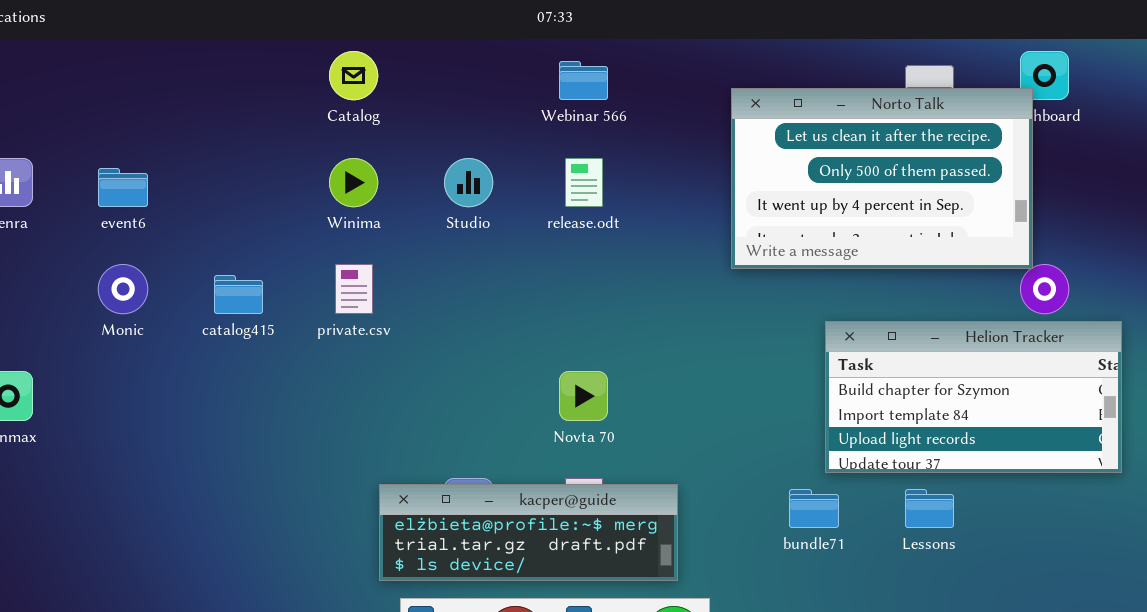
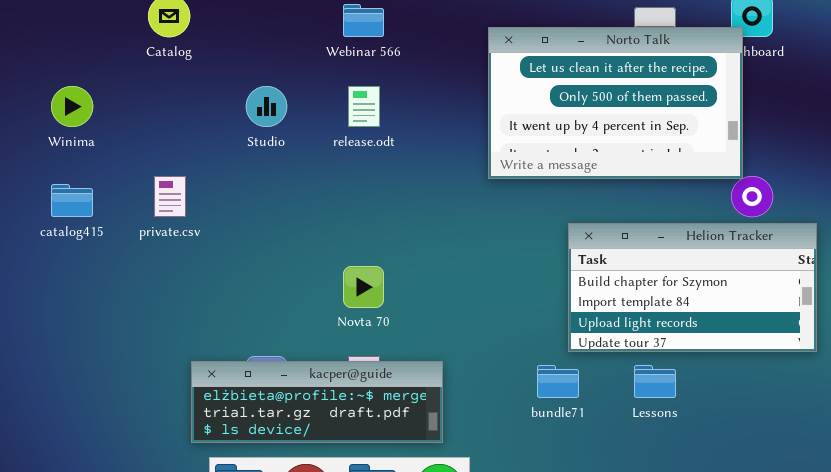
Winima: [329,158,378,207] -> [51,86,93,127], moved

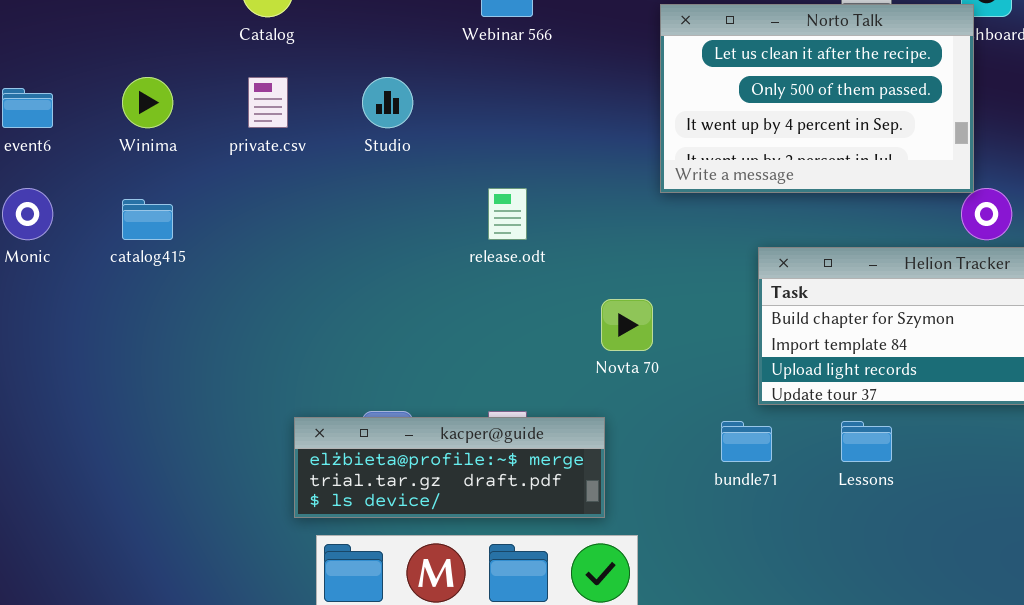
release.odt: [348,86,380,127] -> [488,188,527,240], moved
private.csv: [154,176,186,217] -> [248,77,288,128], moved
Novta 70: [343,266,384,308] -> [601,299,653,351], moved

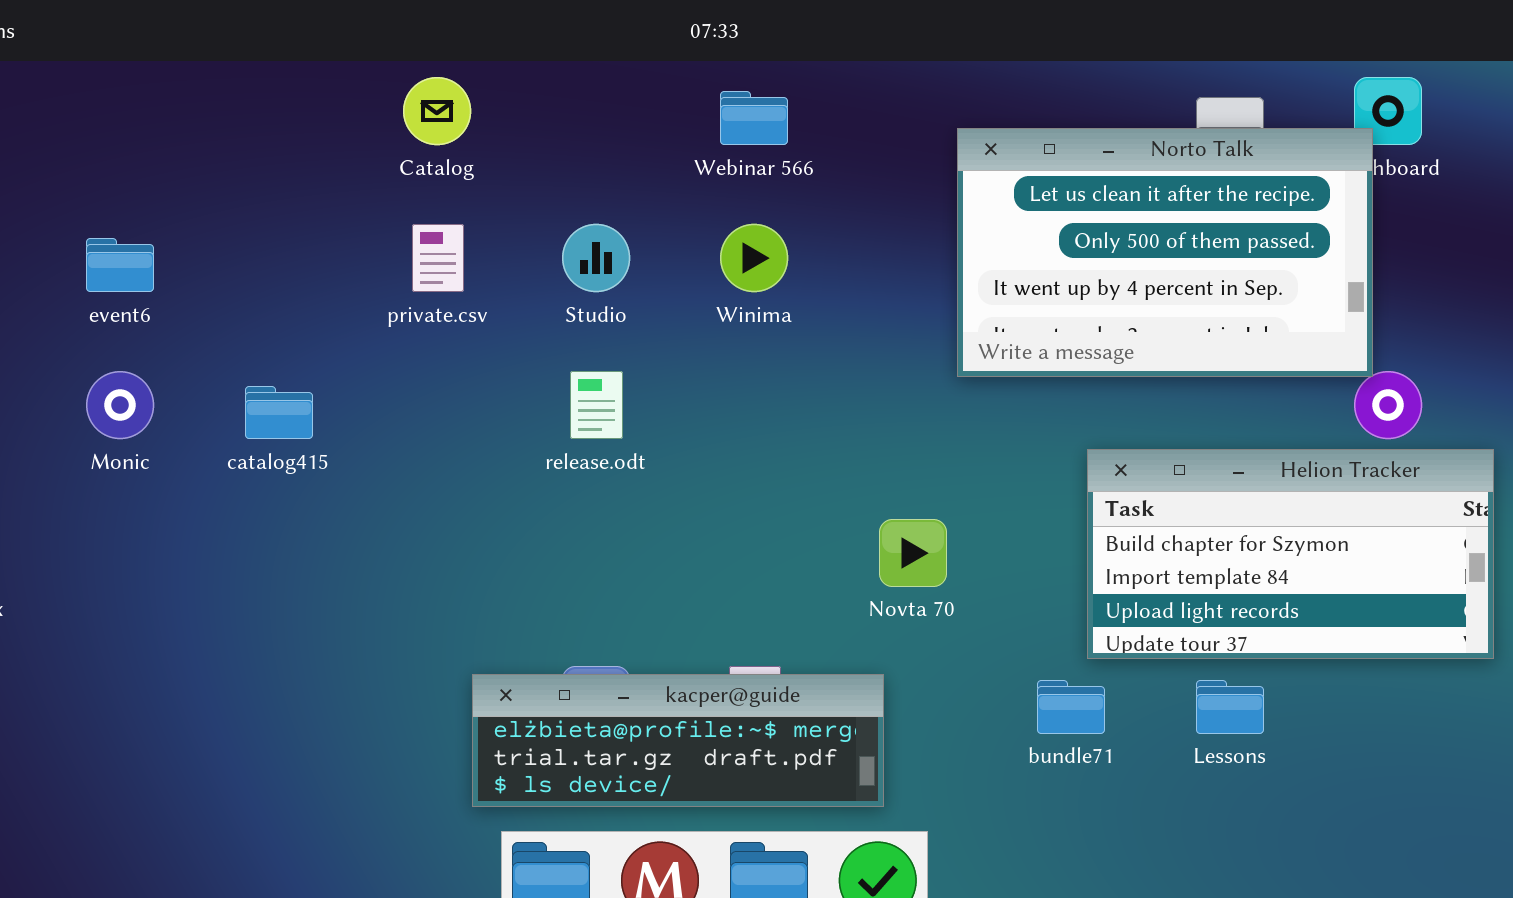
Winima: [122,77,173,128] -> [720,224,788,292], moved
release.odt: [488,188,527,240] -> [570,371,623,439], moved

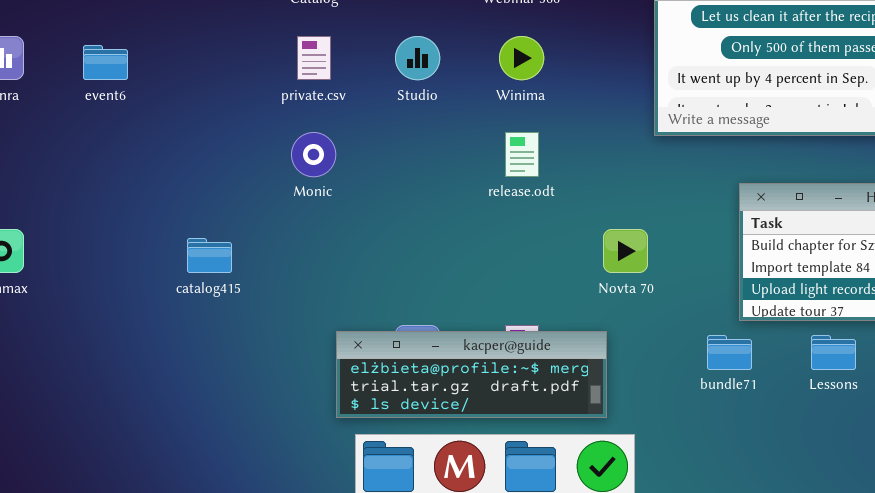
Monic: [86,371,154,439] -> [291,132,336,177], moved
release.odt: [570,371,623,439] -> [505,132,539,177], moved
catalog415: [245,386,313,439] -> [187,238,232,273], moved

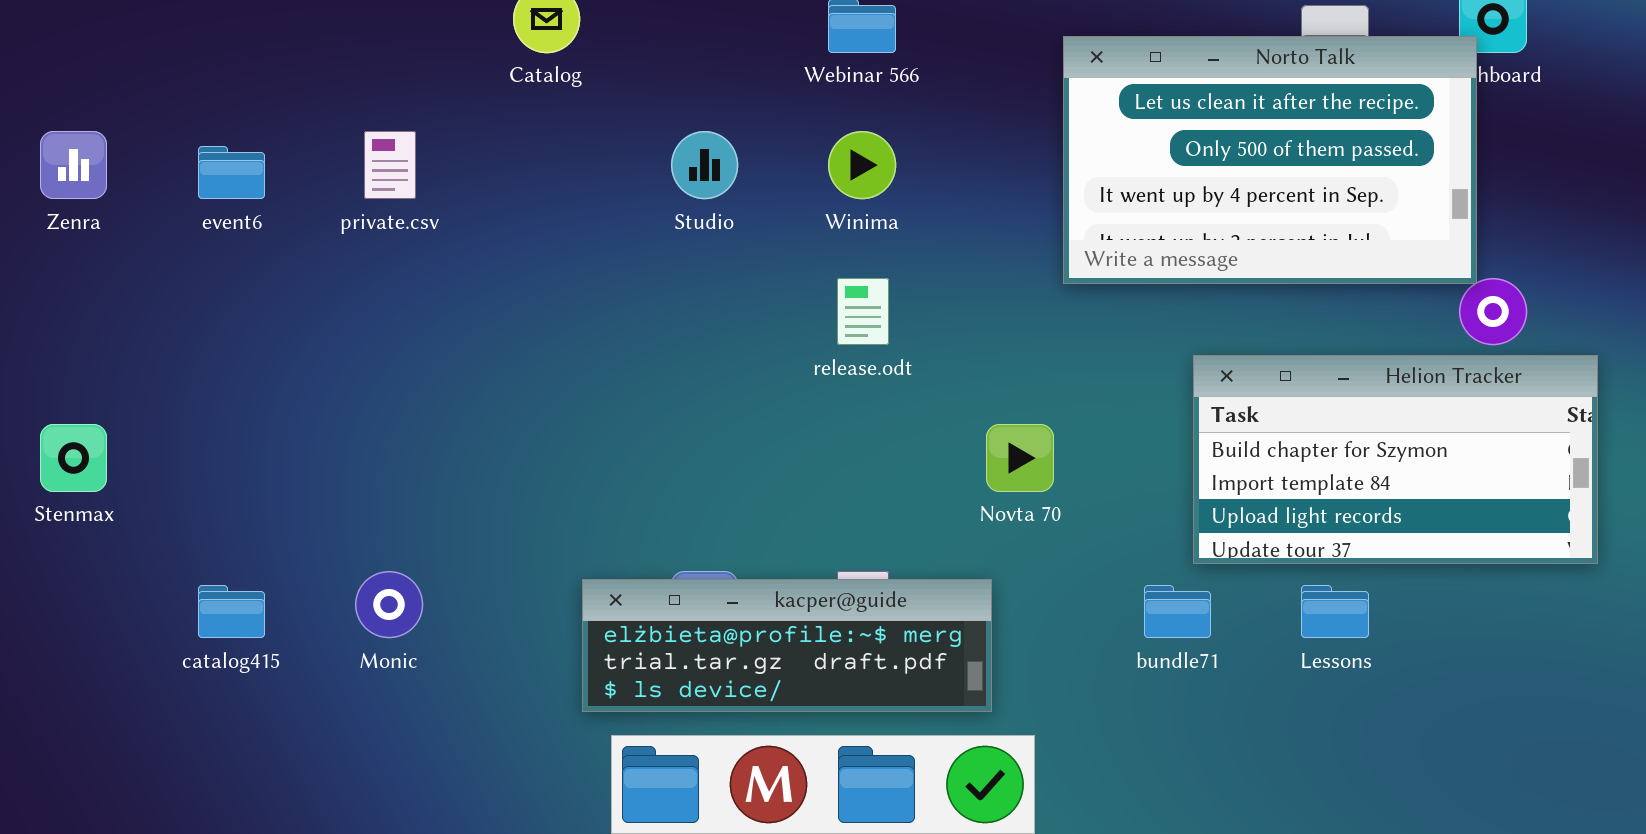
private.csv: [297,36,331,80] -> [364,131,416,199], moved
Monic: [291,132,336,177] -> [355,571,423,638], moved
catalog415: [187,238,232,273] -> [198,585,265,638], moved

